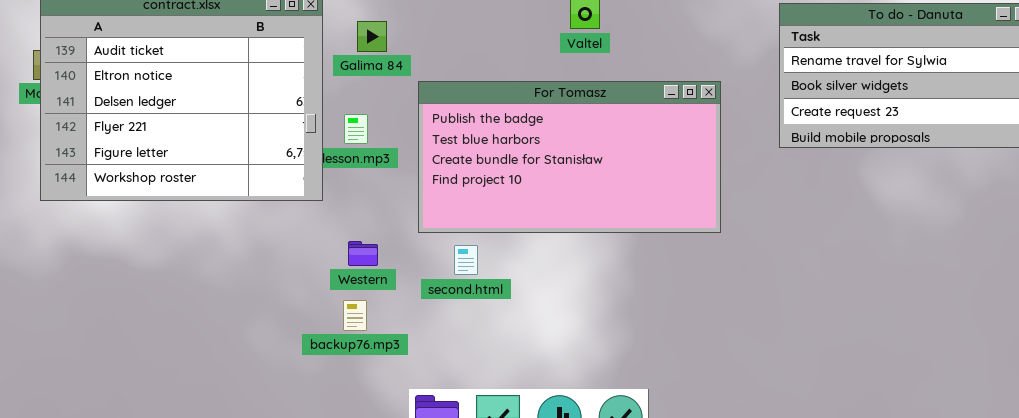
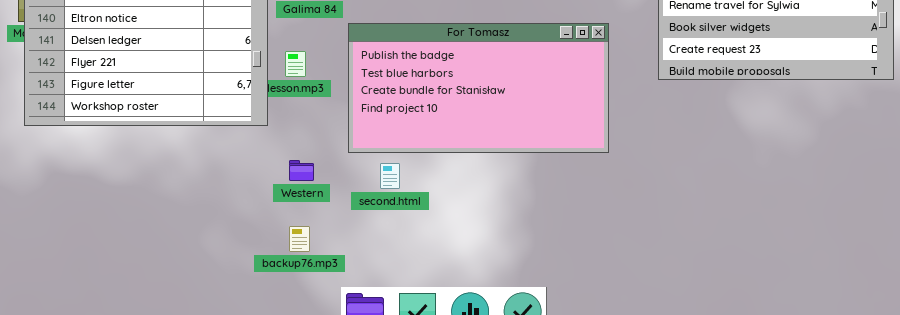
backup76.mp3: [343,300,367,331] -> [289,226,310,252], moved

